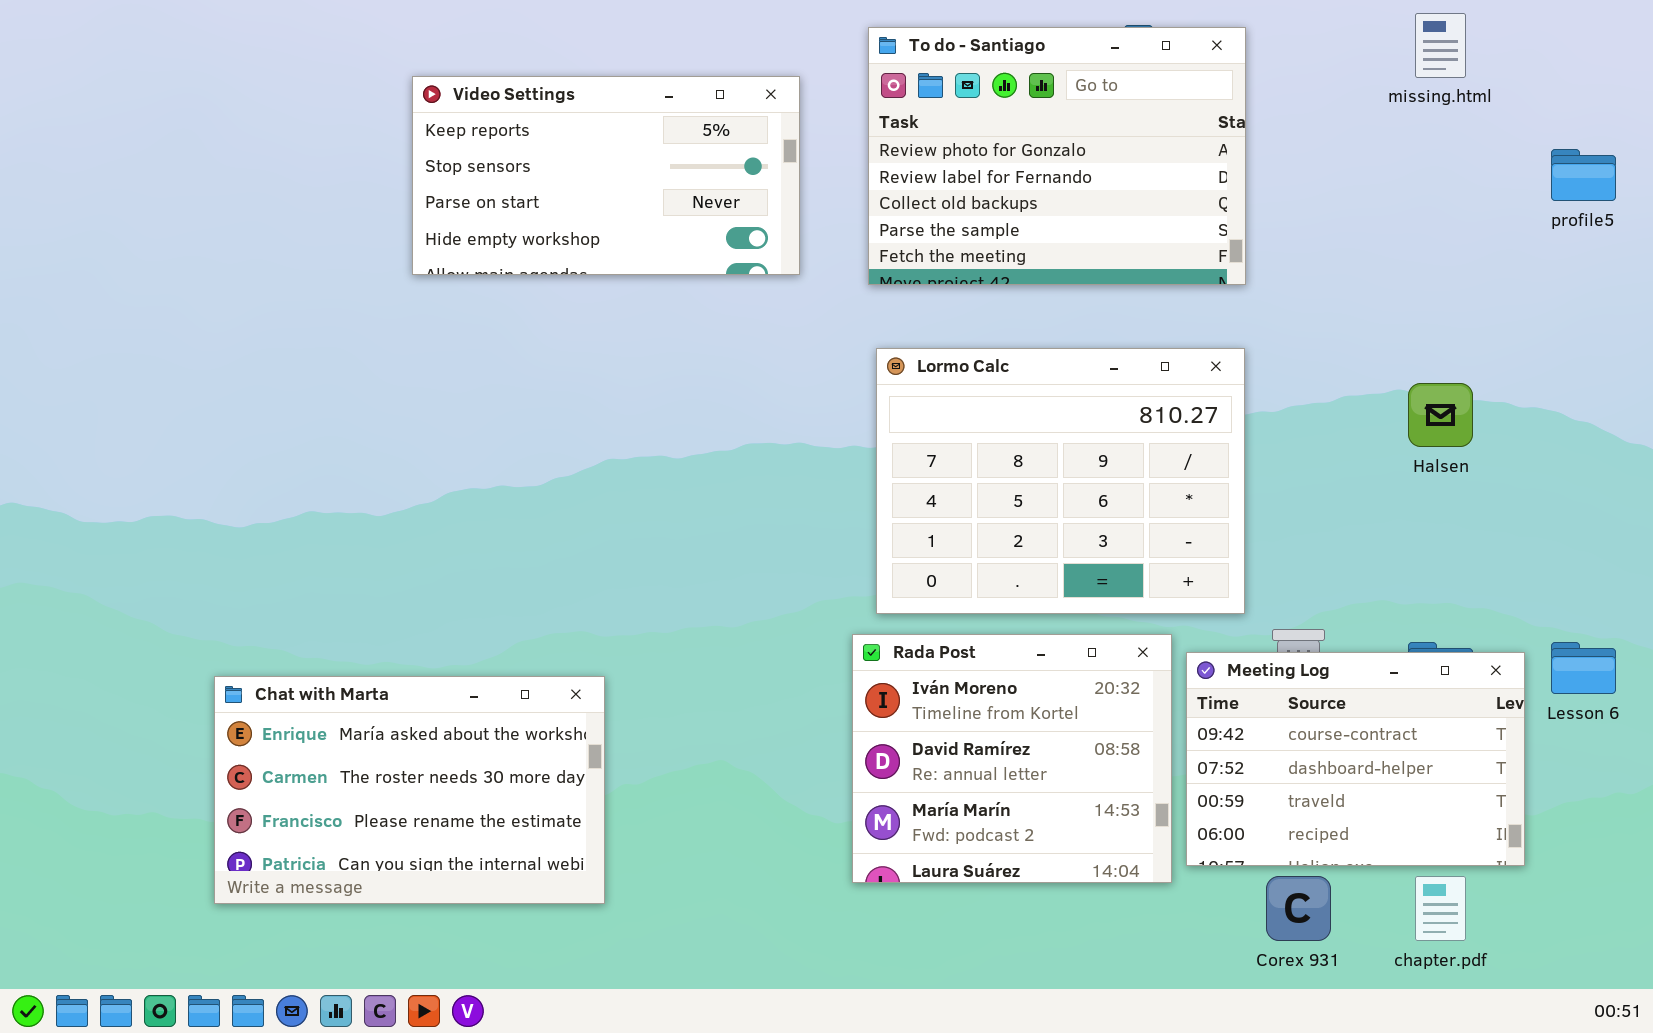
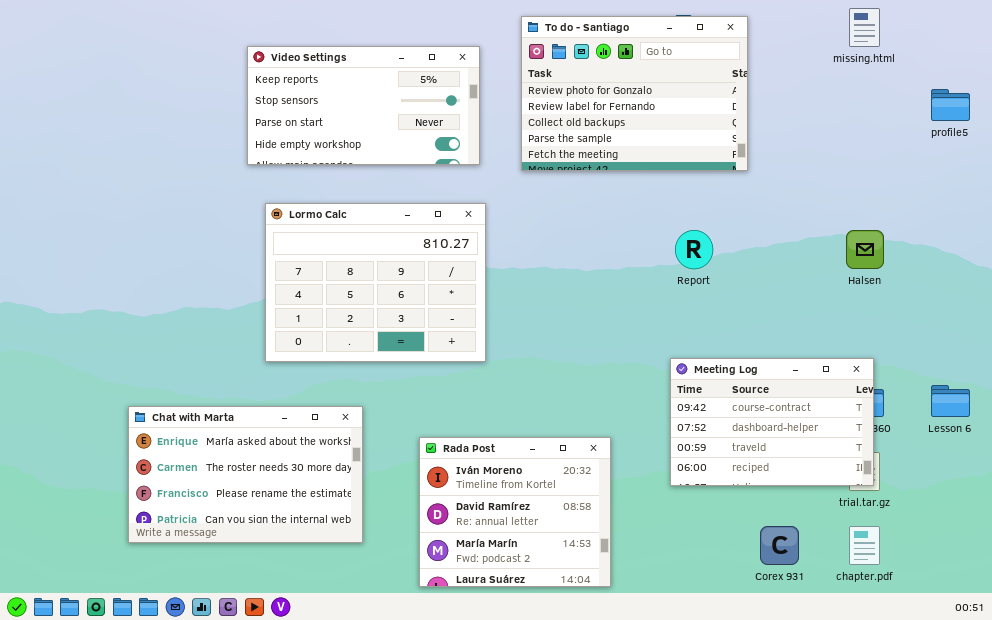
Lormo Calc: [876,348,1245,614] -> [265,203,486,362], moved
Rada Post: [852,634,1172,883] -> [419,437,611,587], moved
Meeting Log: [1186,652,1525,866] -> [670,358,874,486], moved

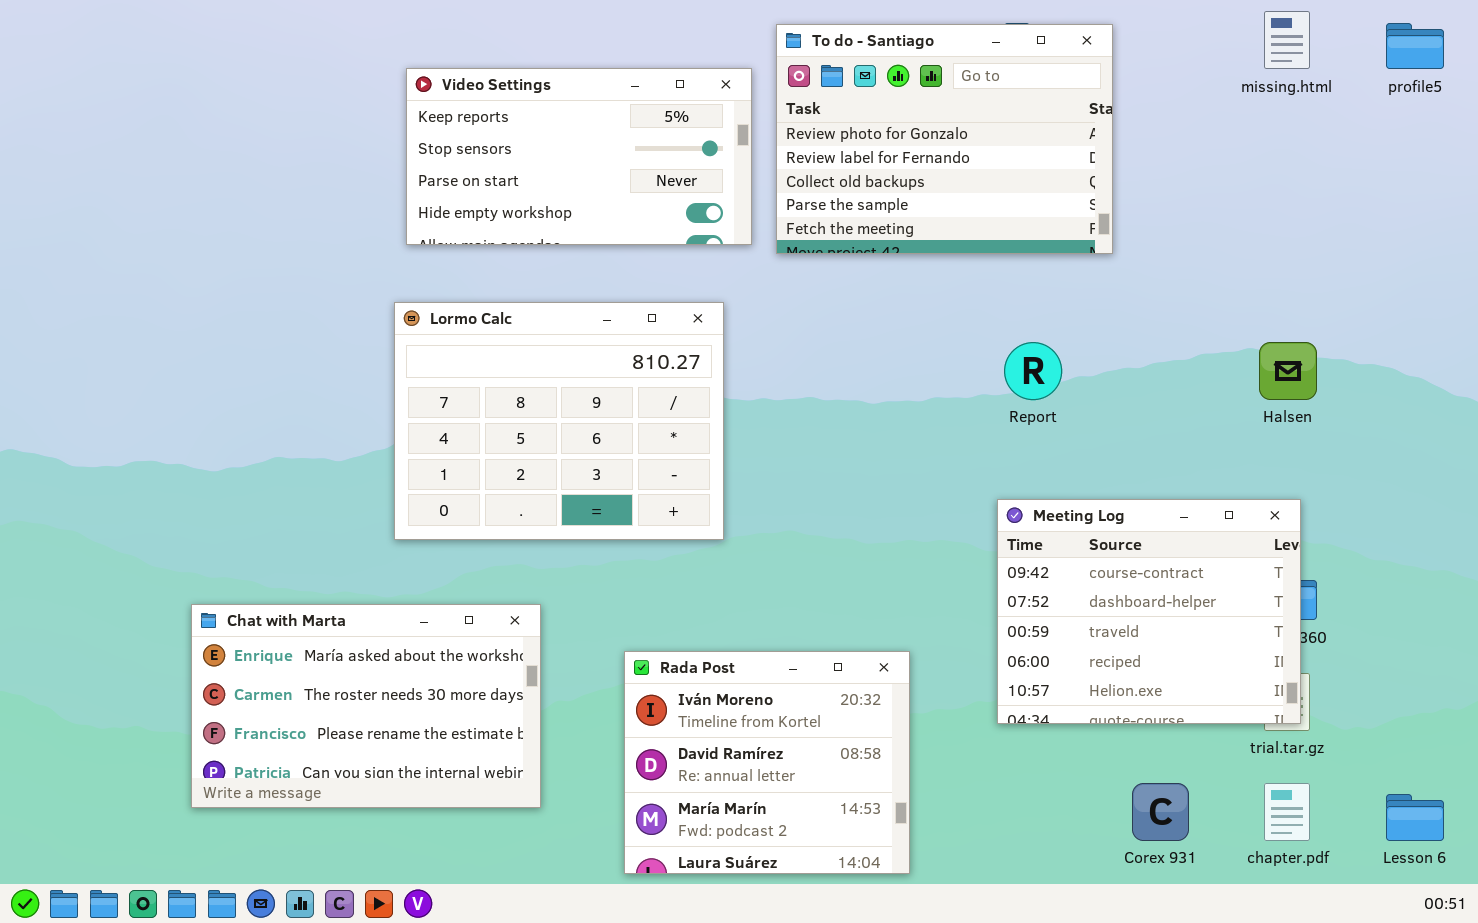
Video Settings: [247,46,480,165] -> [406,68,752,245], moved
profile5: [931,89,970,121] -> [1386,23,1444,69], moved
Meeting Log: [670,358,874,486] -> [997,499,1301,724], resized
Lesson 6: [931,385,970,417] -> [1386,794,1444,841], moved

